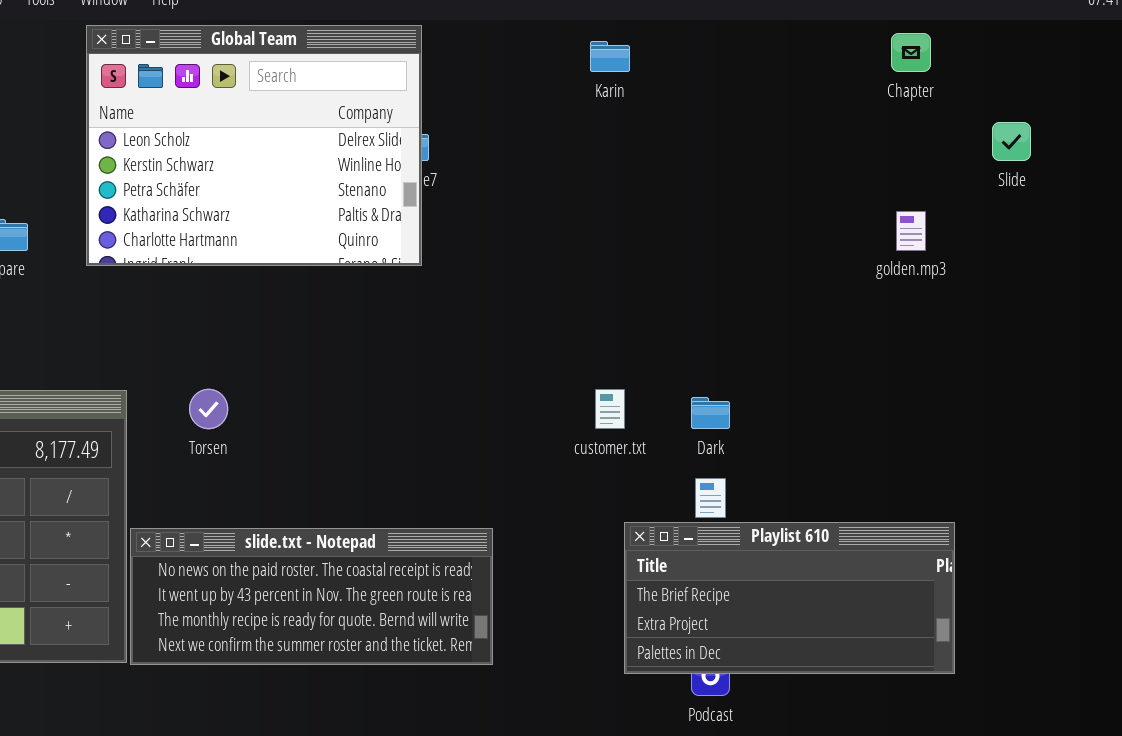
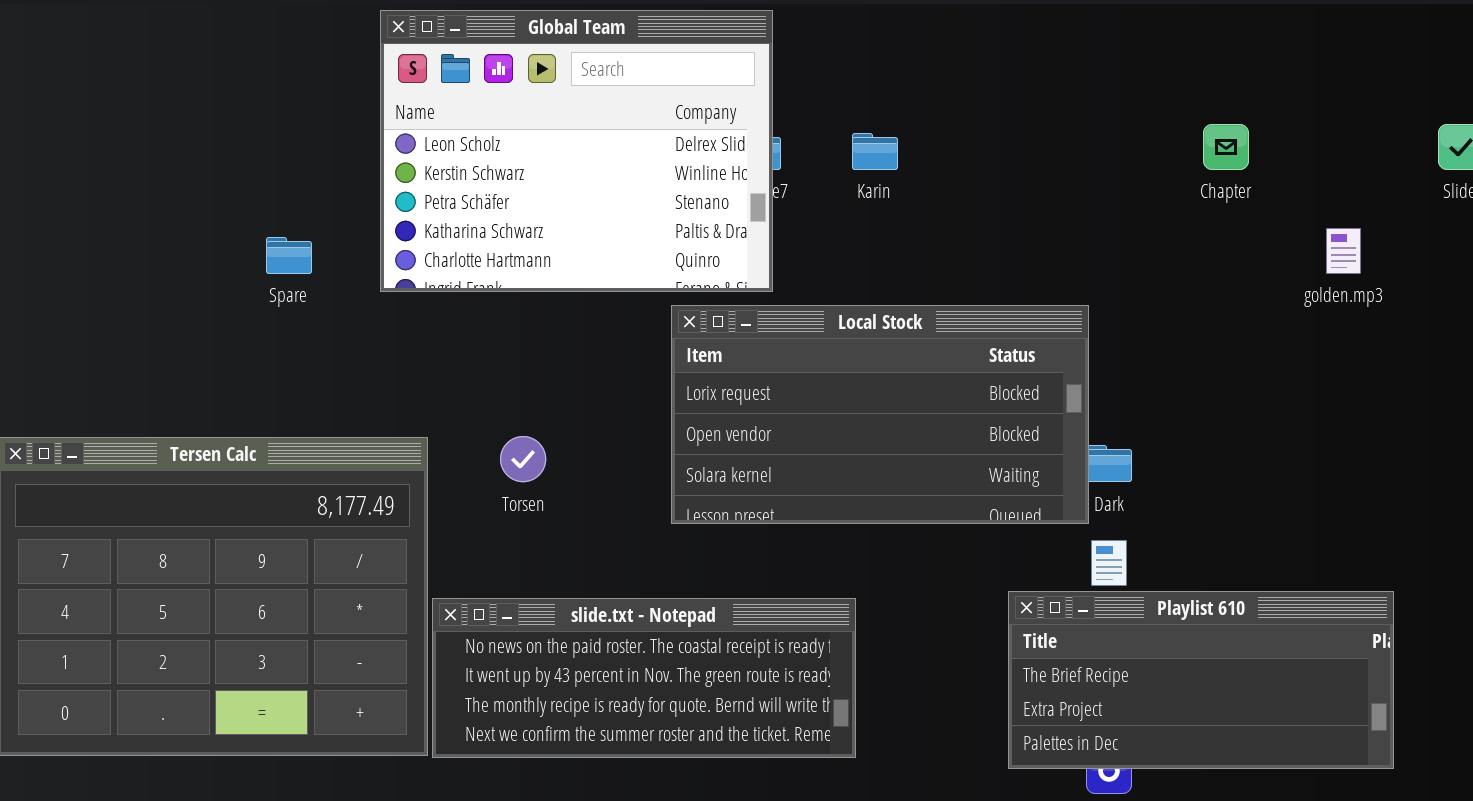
Chapter: [891,33,931,72] -> [1203,124,1249,170], moved
Karin: [590,41,630,72] -> [852,133,898,170], moved
Local Stock: none -> [671,305,1089,524], opened

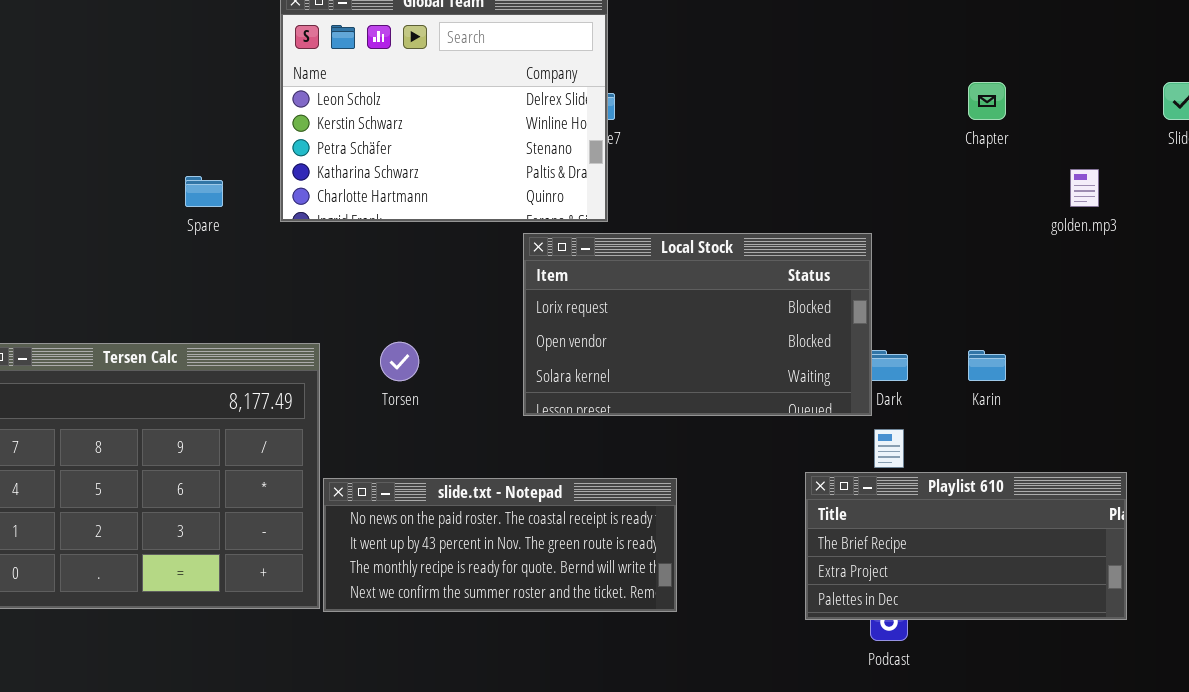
Karin: [852,133,898,170] -> [968,350,1006,381], moved

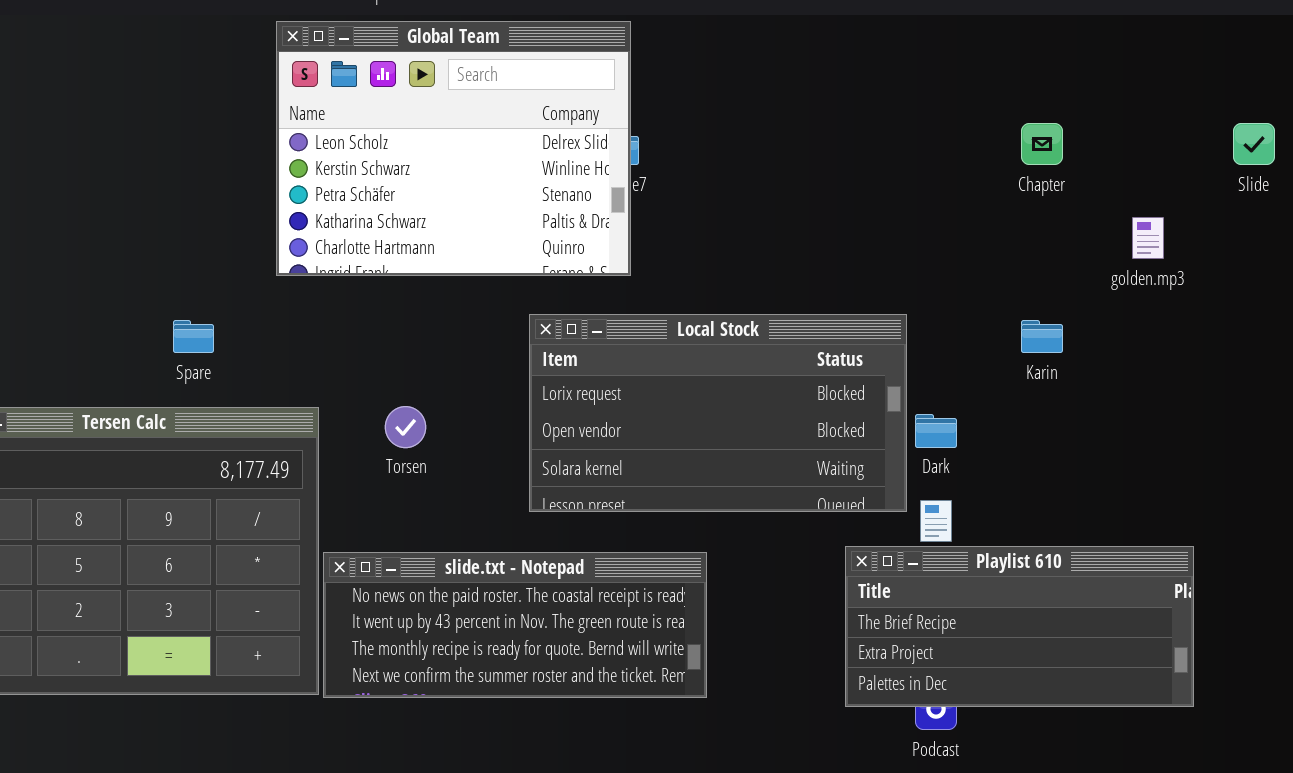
Spare: [185,176,223,207] -> [173,320,214,353], moved
Local Stock: [523,233,872,416] -> [529,314,907,512], moved
Karin: [968,350,1006,381] -> [1021,320,1063,353], moved

